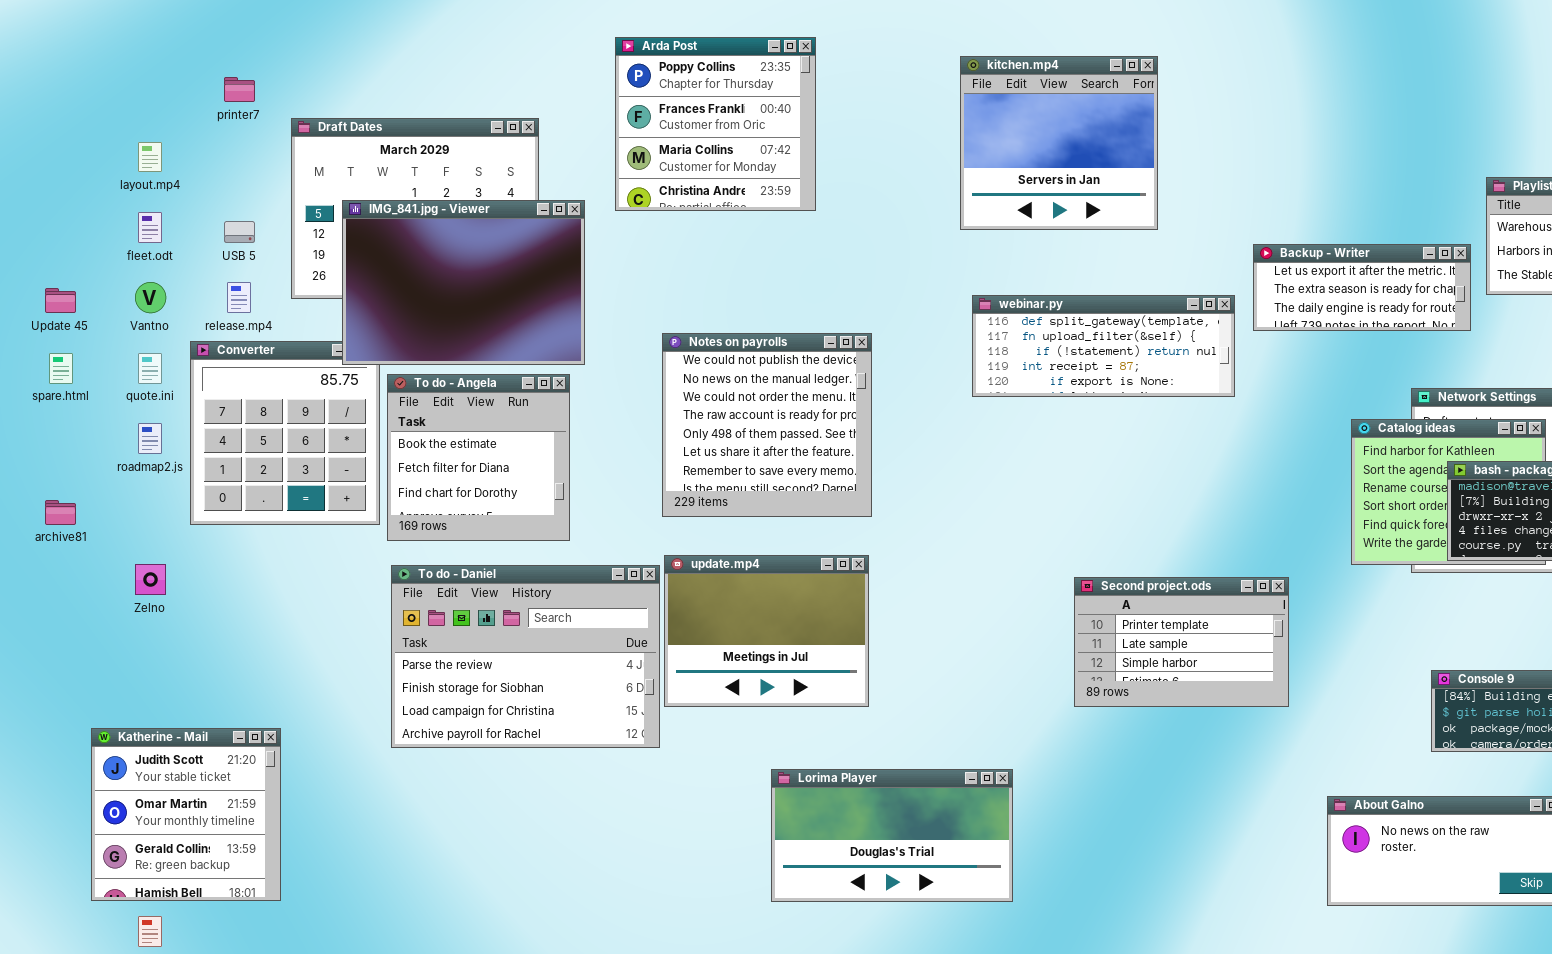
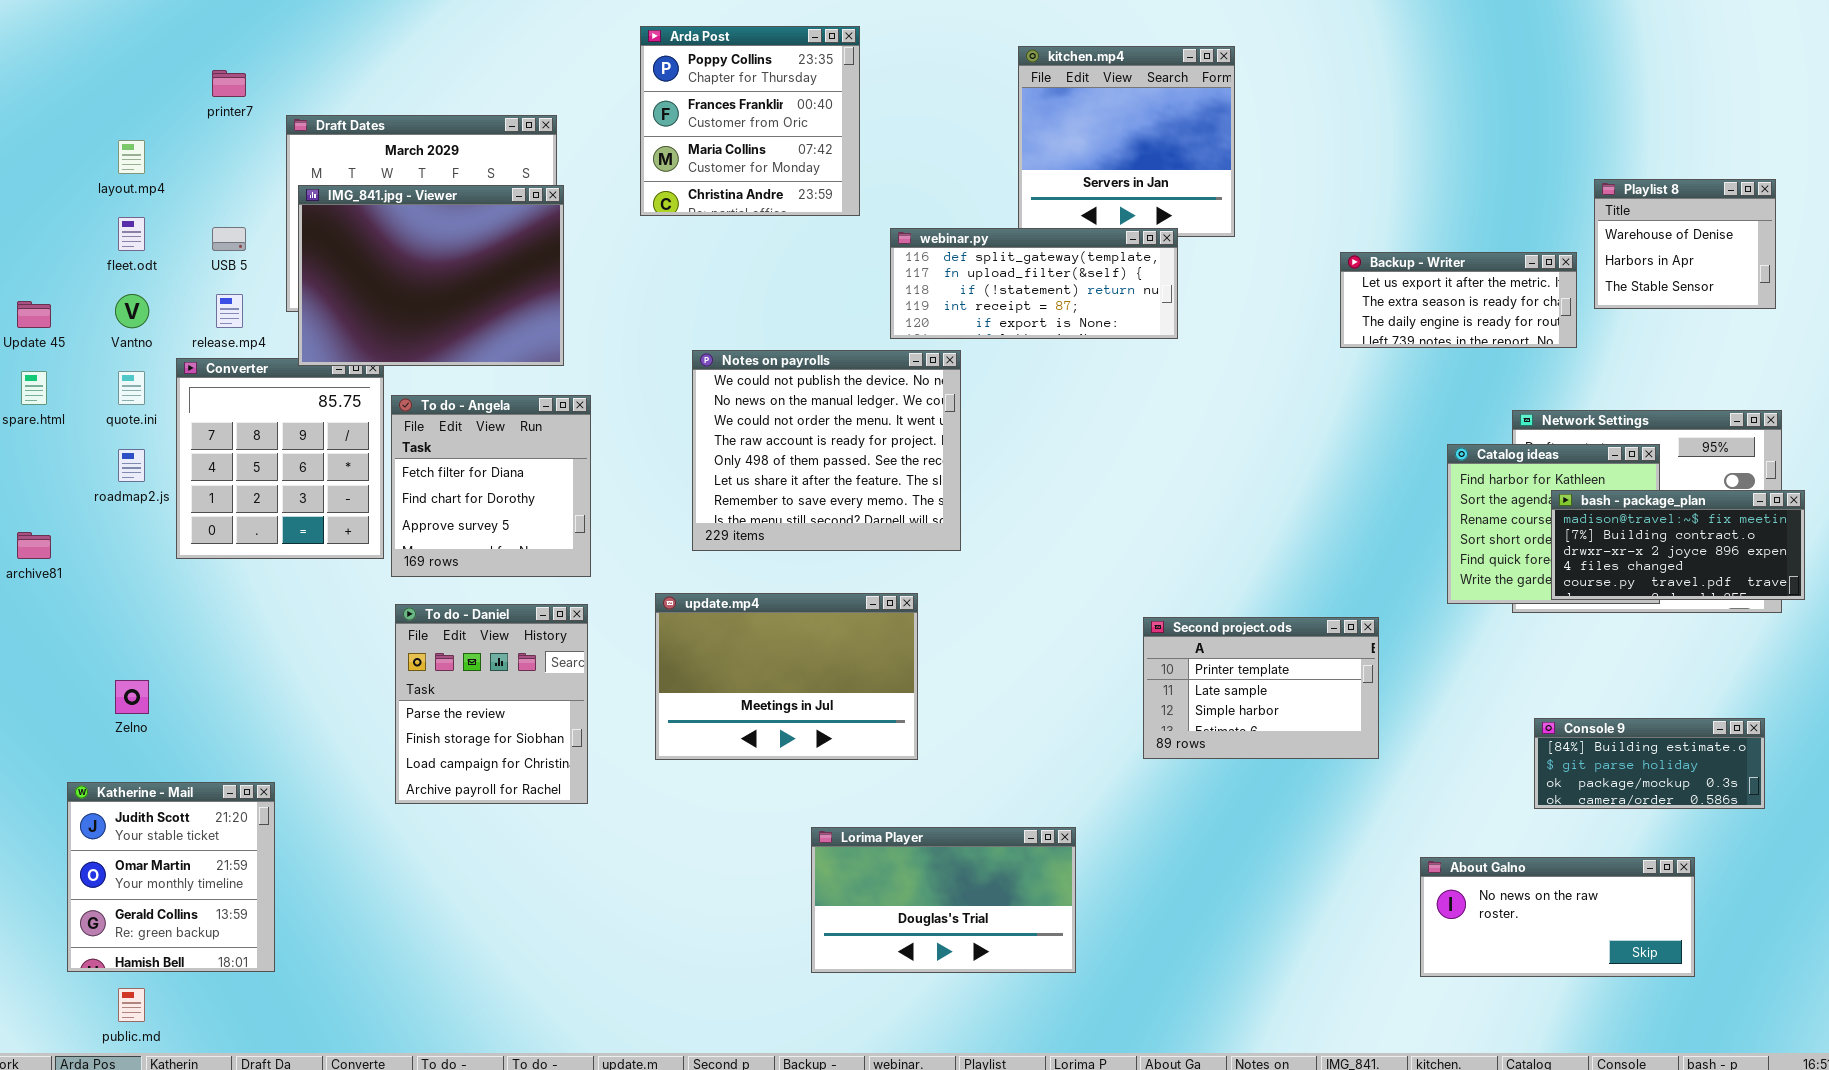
IMG_841.jpg - Viewer: [342,200,585,365] -> [298,185,564,366], moved
webinar.py: [972,295,1235,397] -> [890,228,1178,339], moved
Notes on payrolls: [662,333,872,517] -> [692,350,961,551], resized
To do - Angela: [387,374,570,541] -> [391,395,591,577], scrolled down 1 row
update.mp4: [664,555,869,707] -> [655,593,918,760], resized
Zelno: [135,564,166,595] -> [115,680,149,714], moved
To do - Daniel: [391,565,660,748] -> [395,604,588,804], resized

